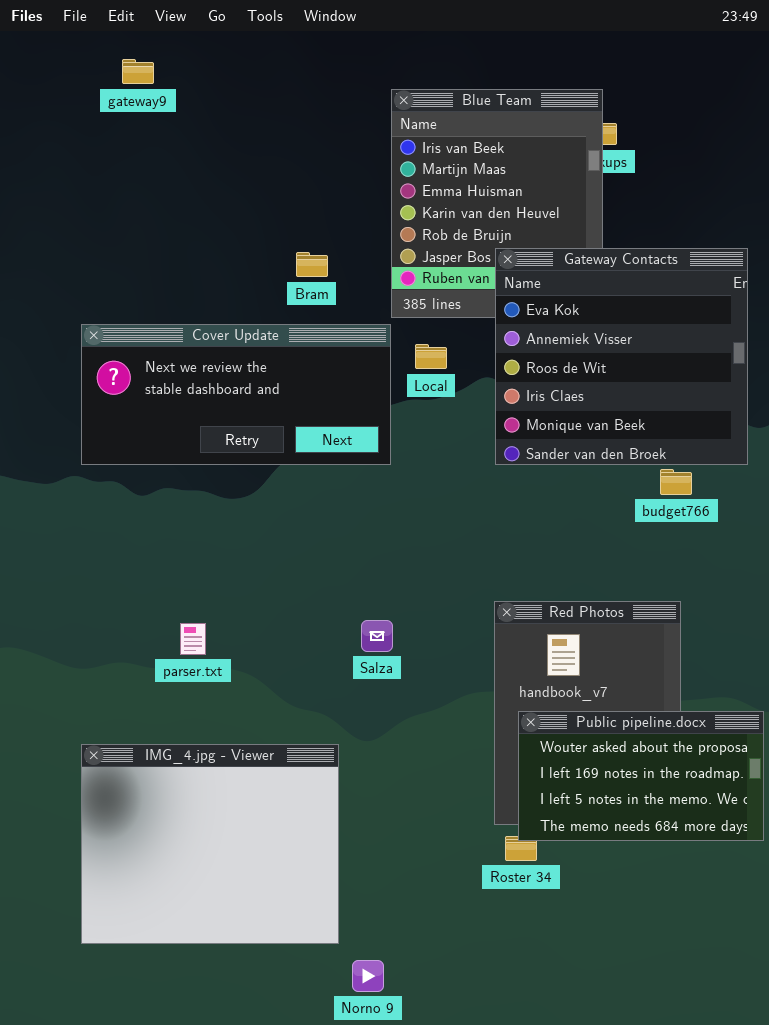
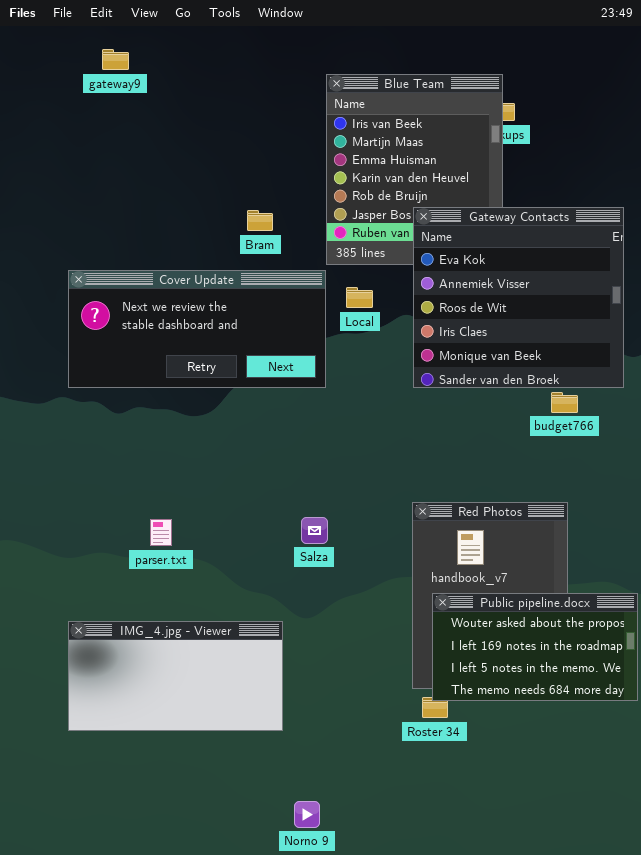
IMG_4.jpg - Viewer: [81,744,339,944] -> [68,621,283,731], resized

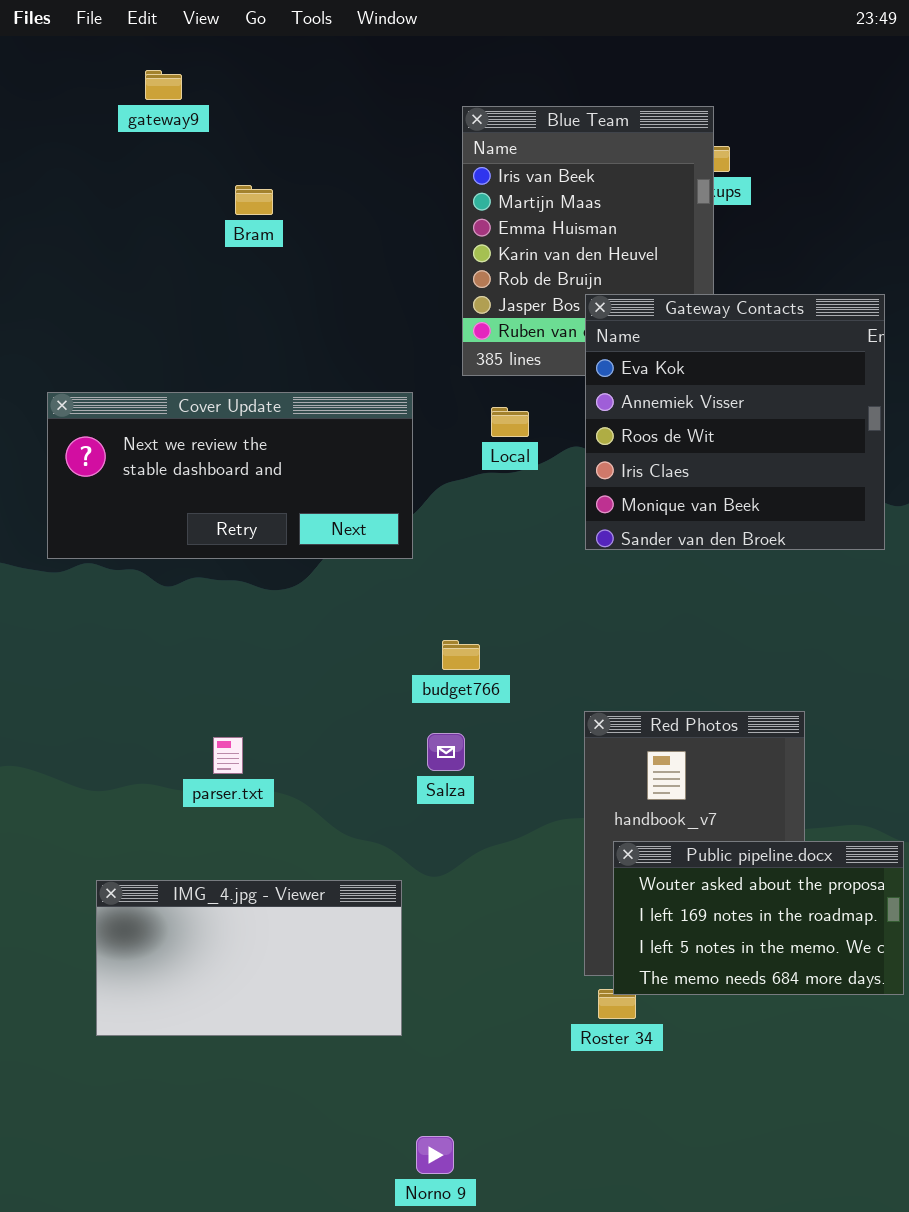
Bram: [247,210,273,231] -> [235,185,273,215], moved
Cover Update: [68,270,326,388] -> [47,392,413,559], moved
budget766: [551,392,578,413] -> [442,640,480,670], moved

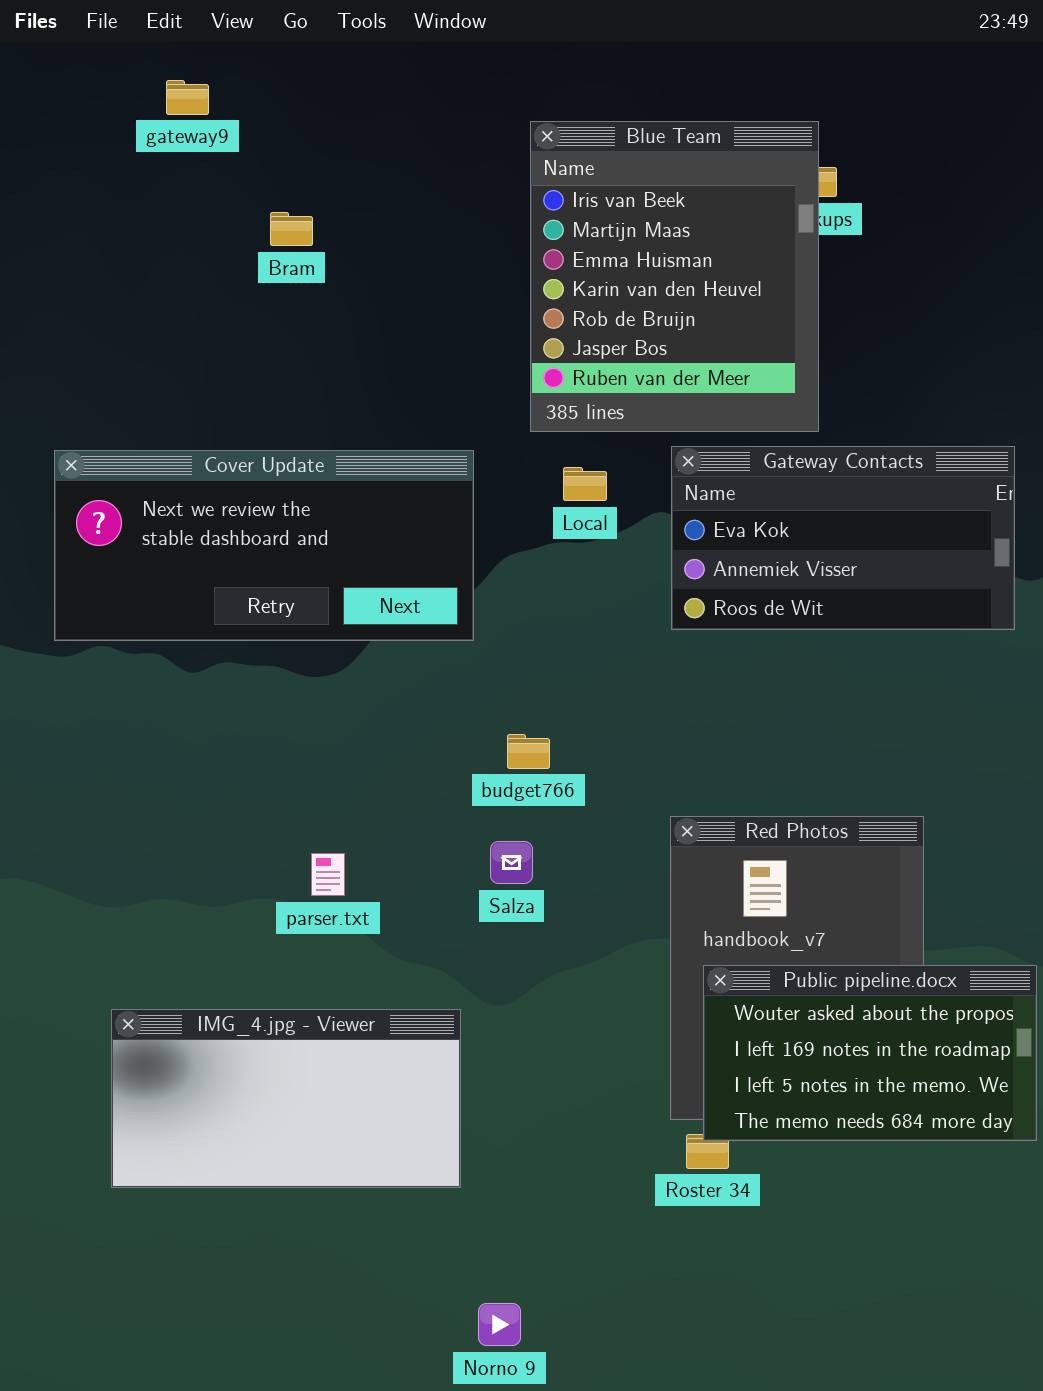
Gateway Contacts: [585,294,885,550] -> [671,446,1015,630], resized
parser.txt: [213,737,243,774] -> [311,853,345,896], moved

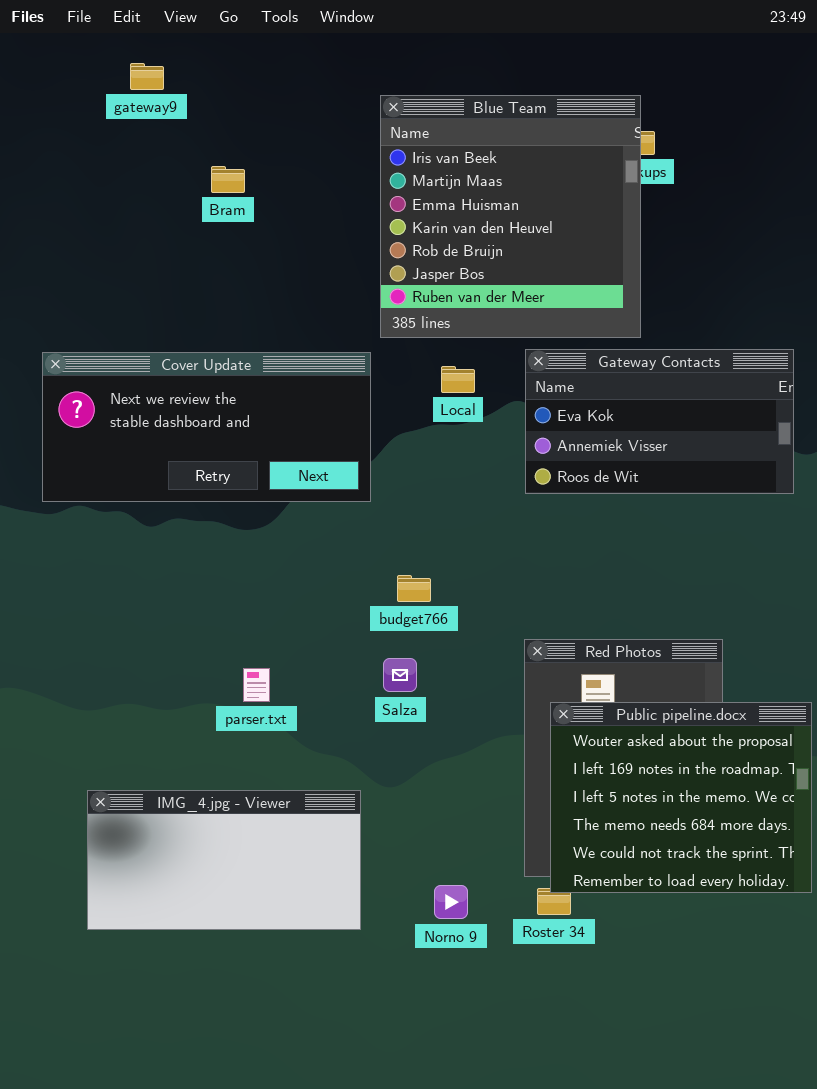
Blue Team: [530,121,819,432] -> [380,95,641,338], resized
Public pipeline.docx: [703,965,1037,1141] -> [550,702,812,893], resized
Norno 9: [478,1303,521,1346] -> [434,885,468,919], moved

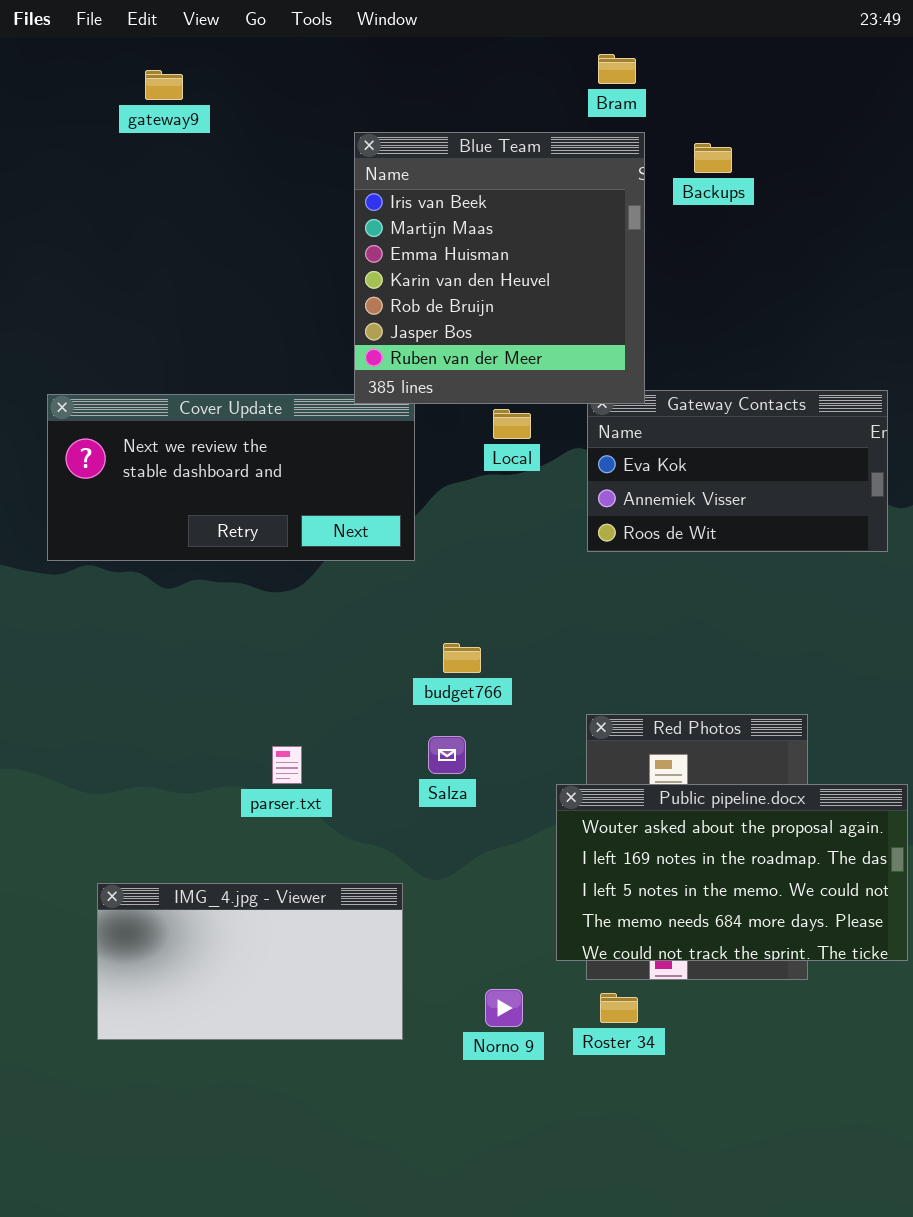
Blue Team: [380,95,641,338] -> [354,132,645,404], moved
Bram: [211,166,245,193] -> [598,54,636,84], moved
Public pipeline.docx: [550,702,812,893] -> [556,784,908,961], resized

